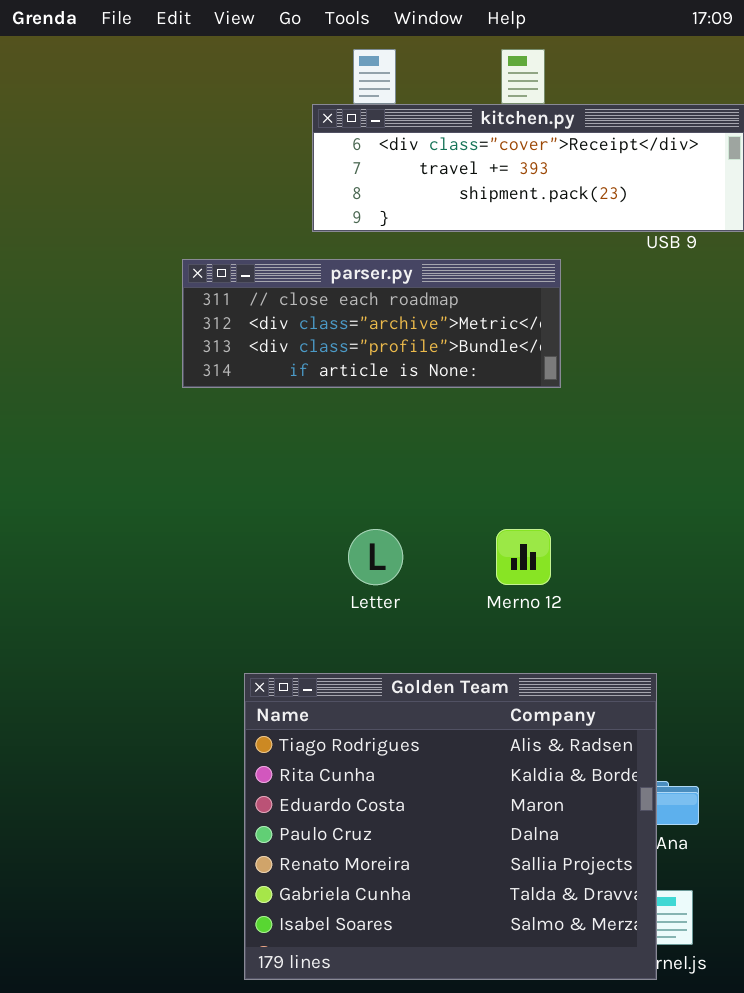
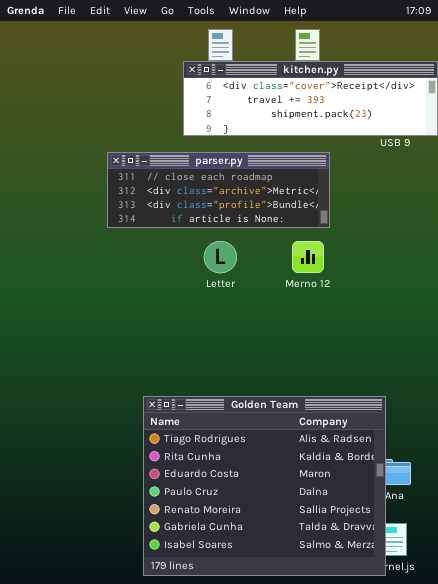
Letter: [348,529,403,585] -> [204,241,237,273], moved
Merno 12: [496,529,551,585] -> [292,241,324,273], moved

